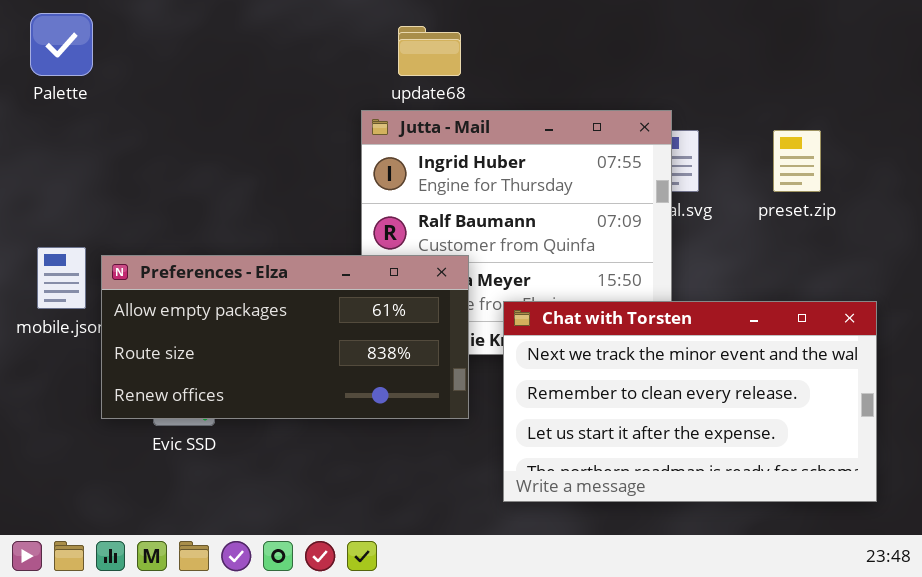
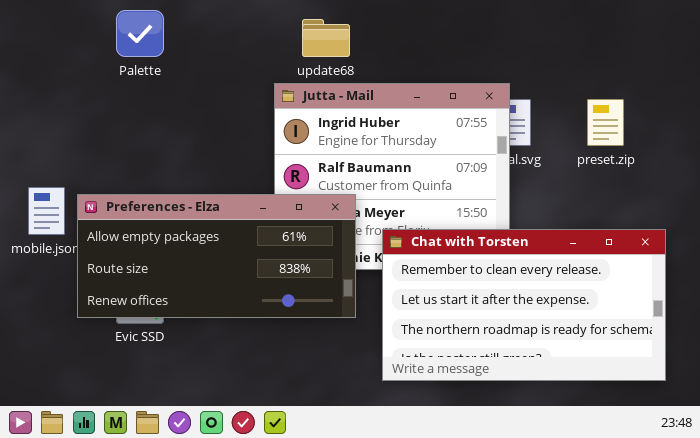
Palette: [30,13,93,76] -> [116,10,164,57], moved
Chat with Torsten: [503,301,877,502] -> [382,229,666,381], scrolled down 1 row

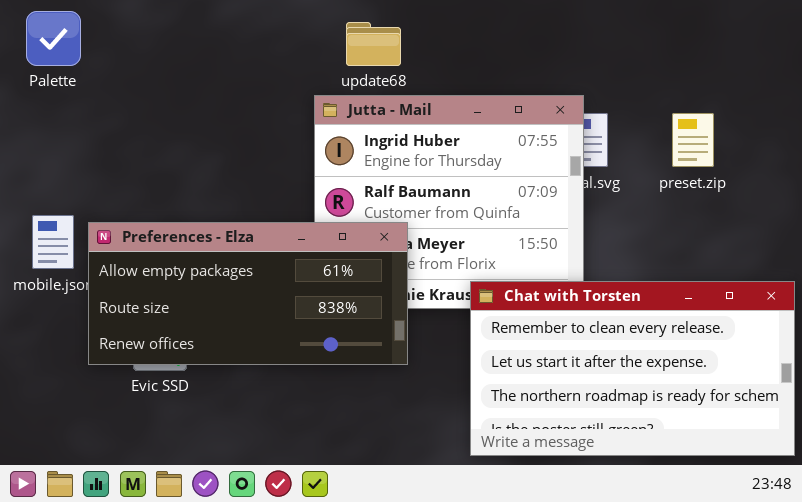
Palette: [116,10,164,57] -> [26,11,81,66], moved
Chat with Torsten: [382,229,666,381] -> [470,281,795,456], moved

